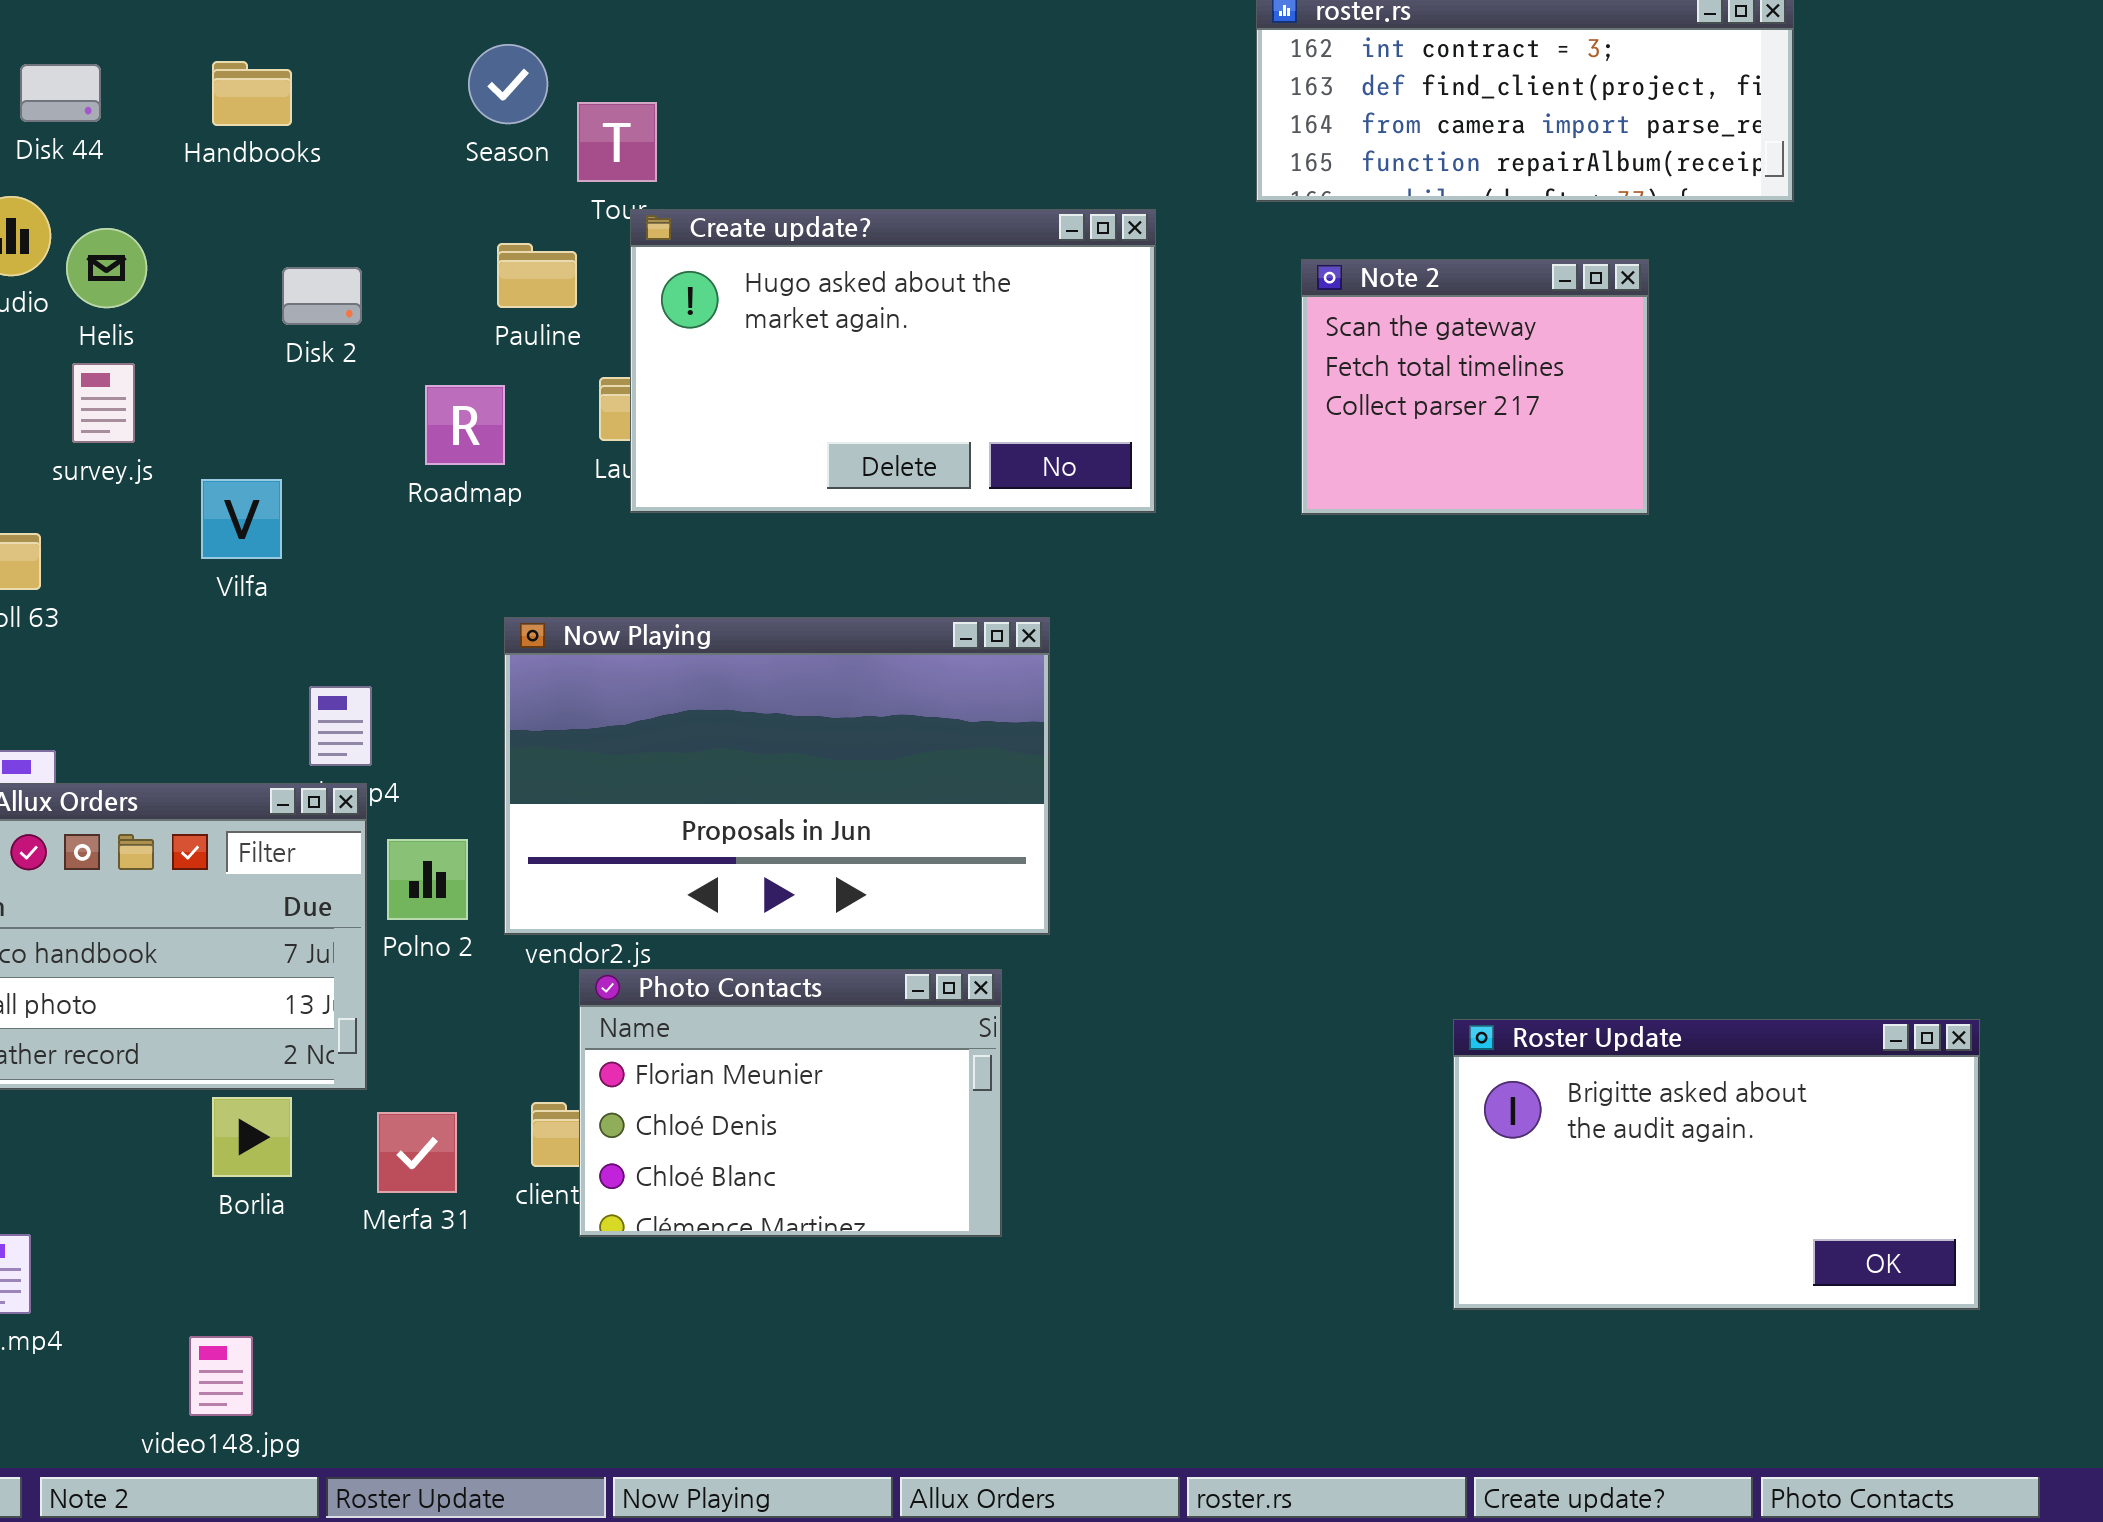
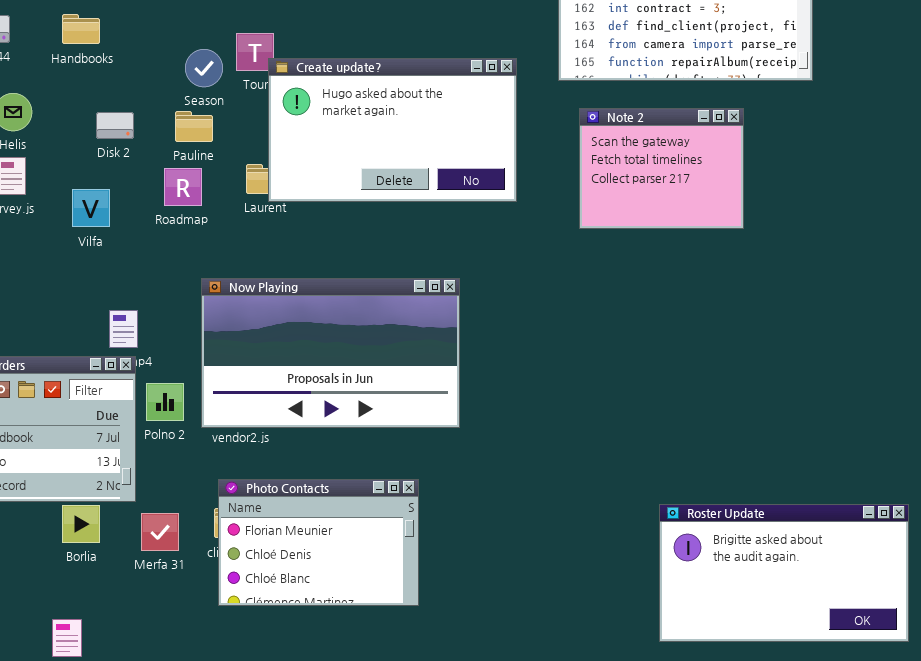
Season: [468,44,548,124] -> [185,49,223,87], moved
Create update?: [630,209,1156,513] -> [268,58,517,202], moved
Pauline: [497,243,577,308] -> [175,111,213,142], moved
Vilfa: [201,479,282,559] -> [72,189,110,227], moved
Photo Contacts: [579,969,1002,1237] -> [218,479,419,606], moved
Roster Update: [1453,1019,1980,1310] -> [659,504,909,642], moved

